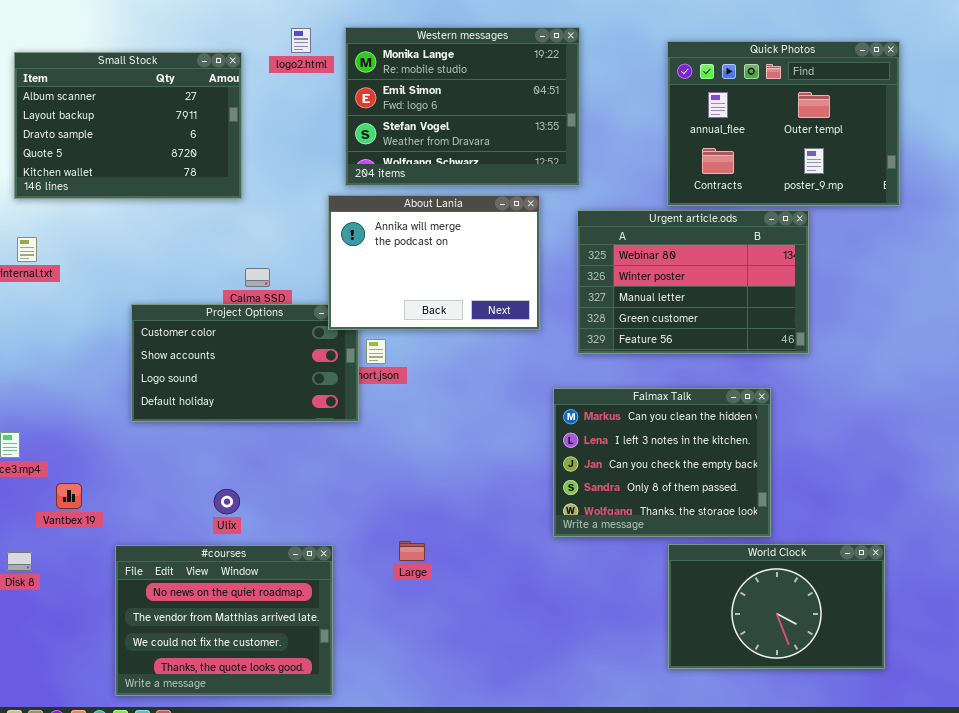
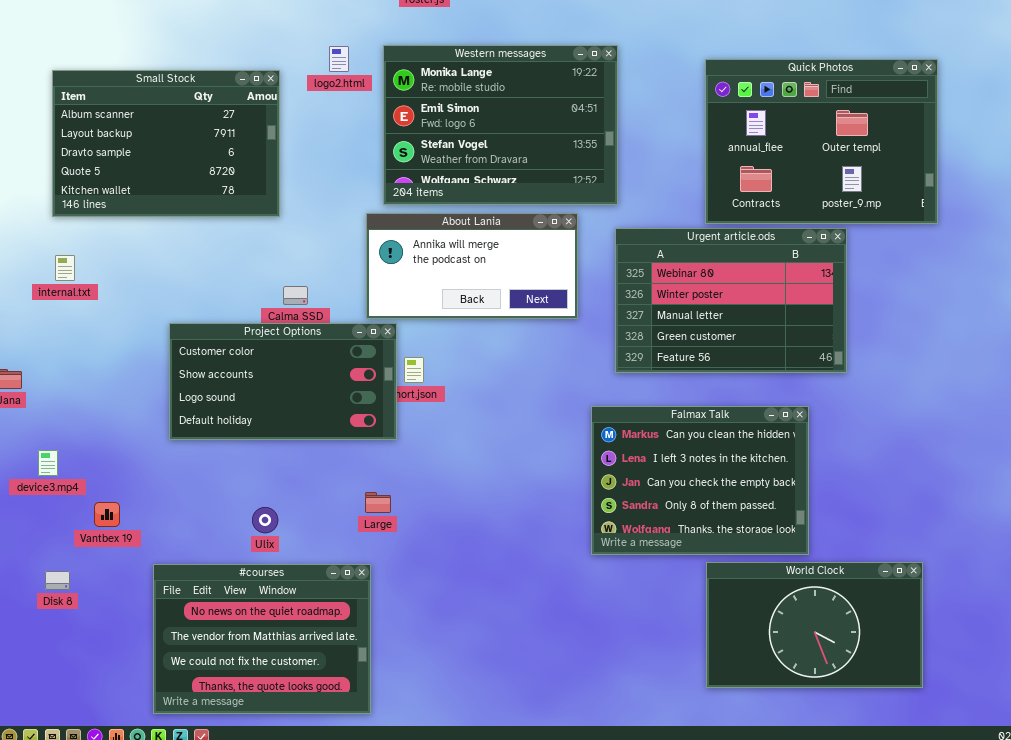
About Lania: [328,195,540,330] -> [366,213,578,319], resized
Large: [399,541,425,561] -> [365,492,391,513], moved

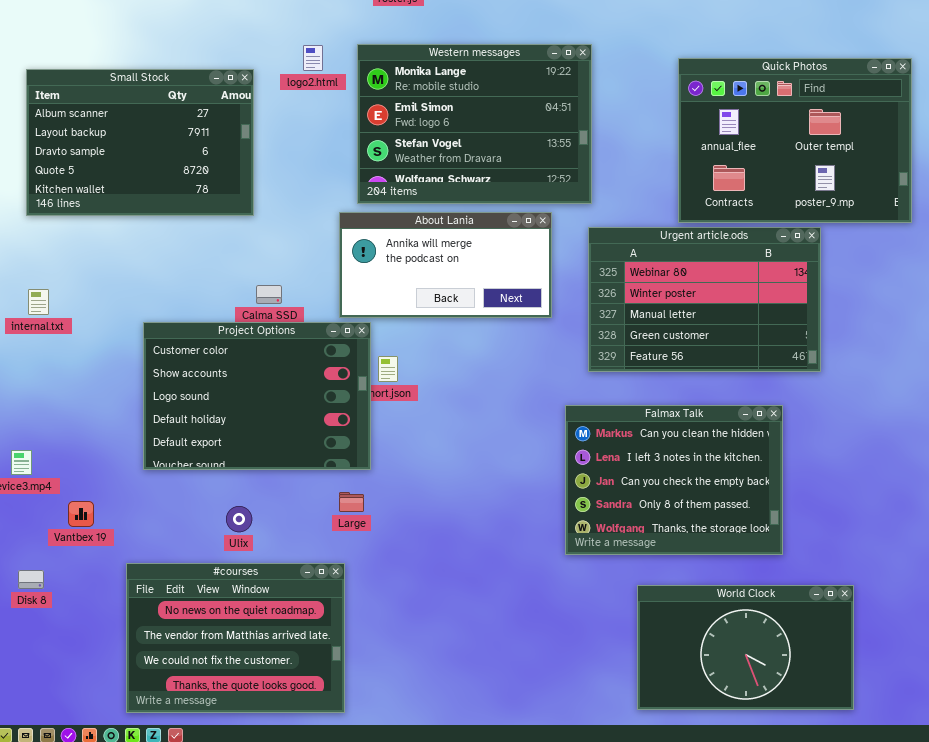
internal.txt: [55,255,75,281] -> [28,289,49,315], moved
Project Options: [169,323,397,440] -> [143,322,371,470], resized
World Clock: [706,562,923,688] -> [637,585,854,710], moved

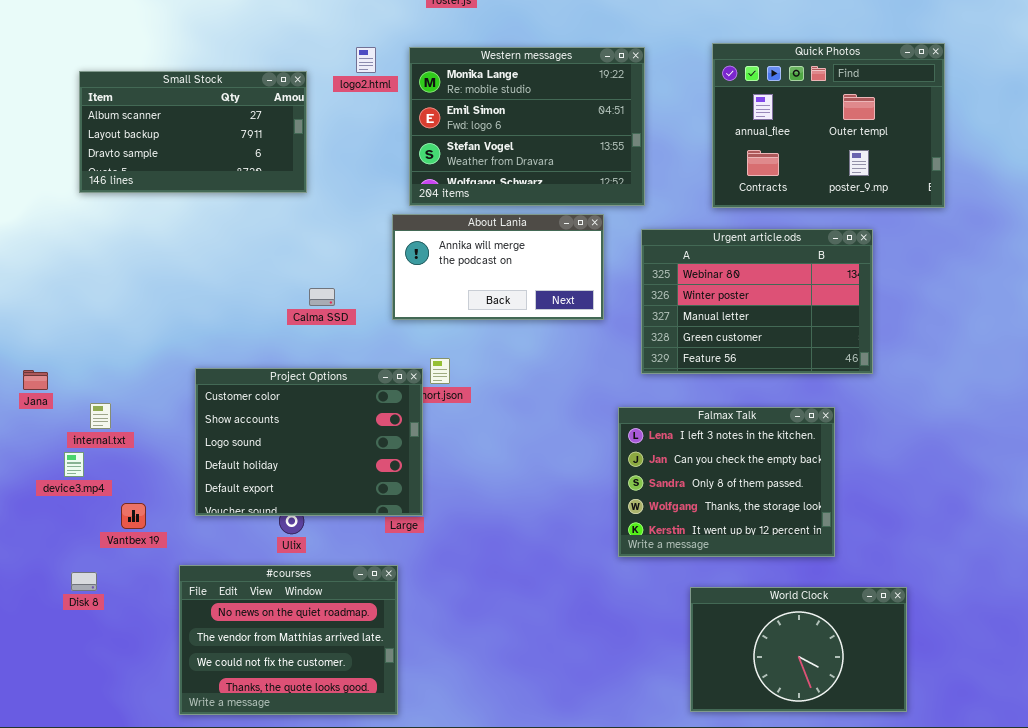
Quick Photos: [678,58,912,223] -> [712,43,945,208], moved
Small Stock: [26,69,254,216] -> [79,71,307,193], resized
internal.txt: [28,289,49,315] -> [90,403,111,429], moved
Project Options: [143,322,371,470] -> [195,368,423,516], moved
Falmax Talk: [565,405,783,555] -> [618,407,835,557], scrolled down 1 row

